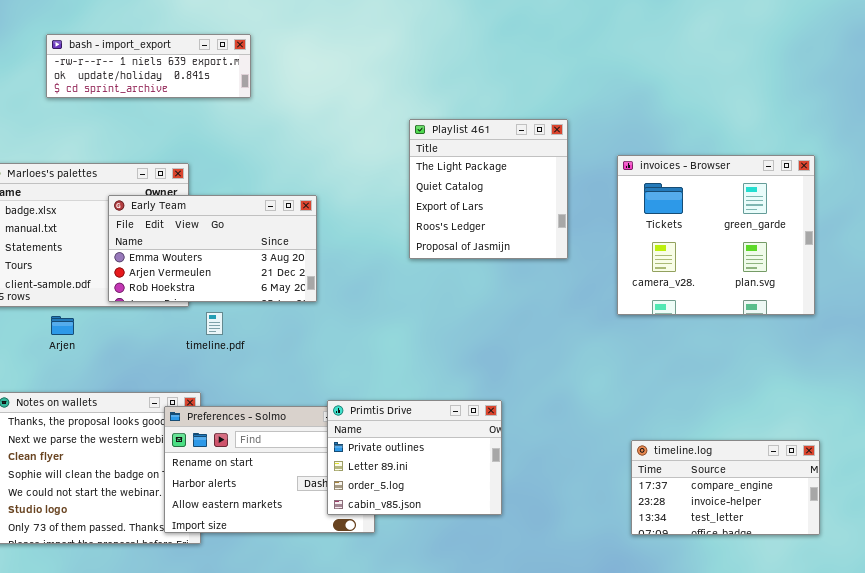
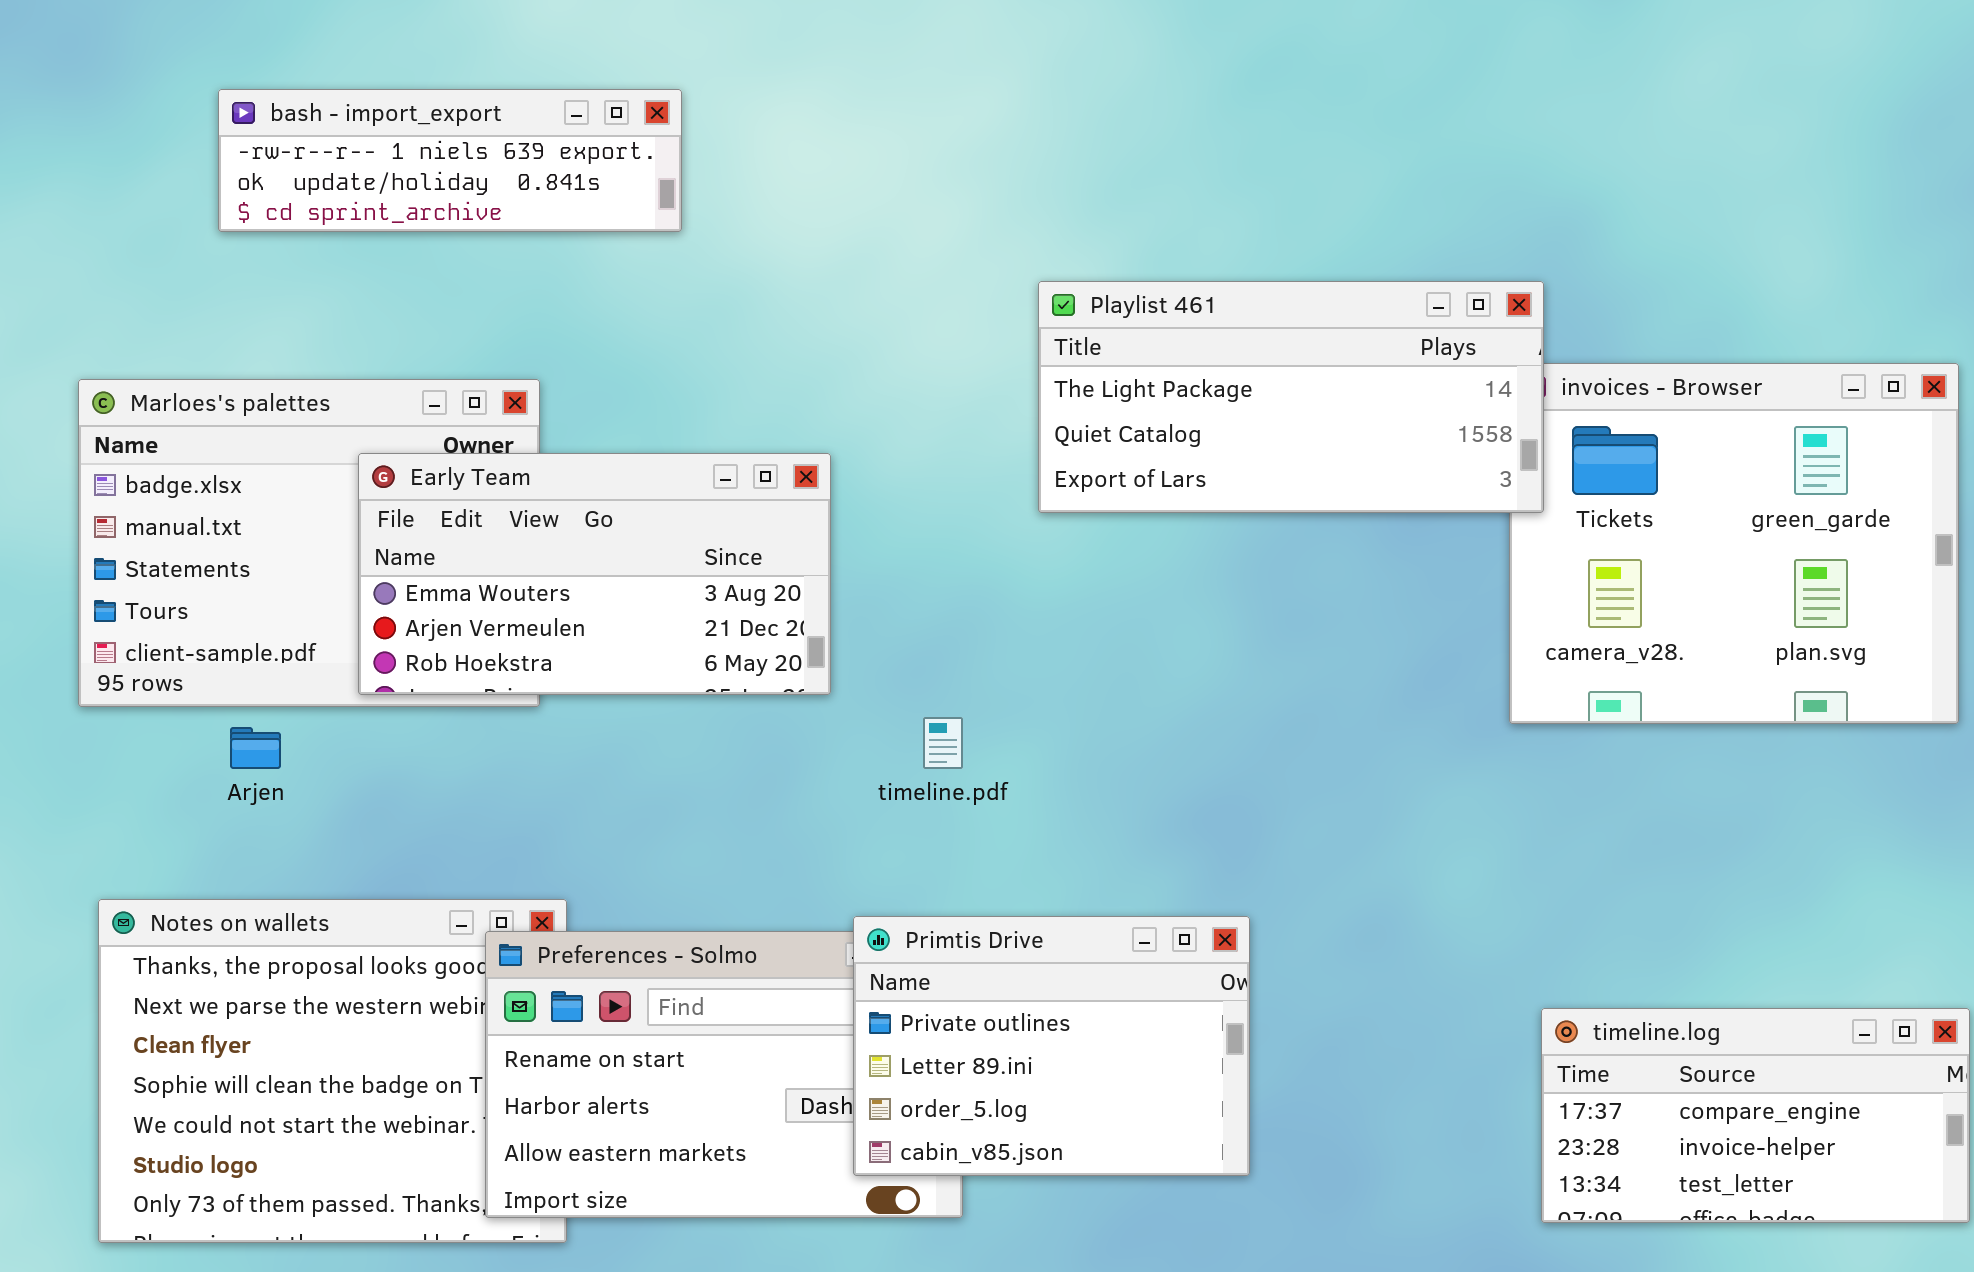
Playlist 461: [409,119,568,259] -> [1038,281,1544,513], resized
timeline.pdf: [206,312,223,335] -> [923,717,963,769], moved

